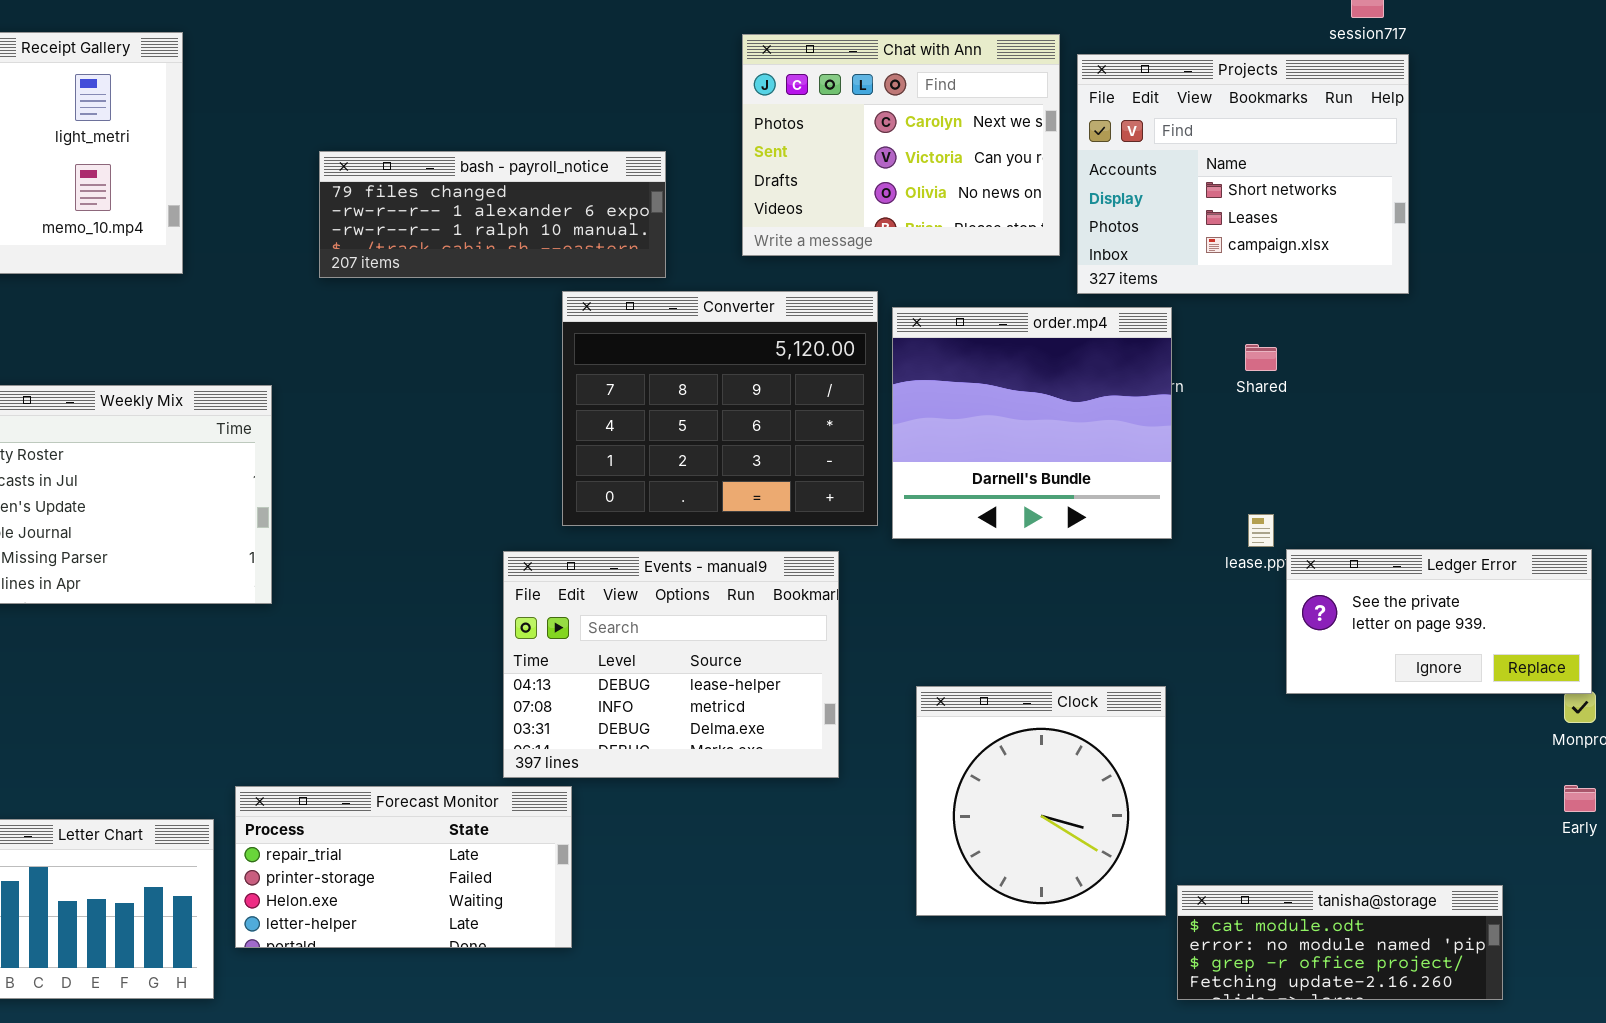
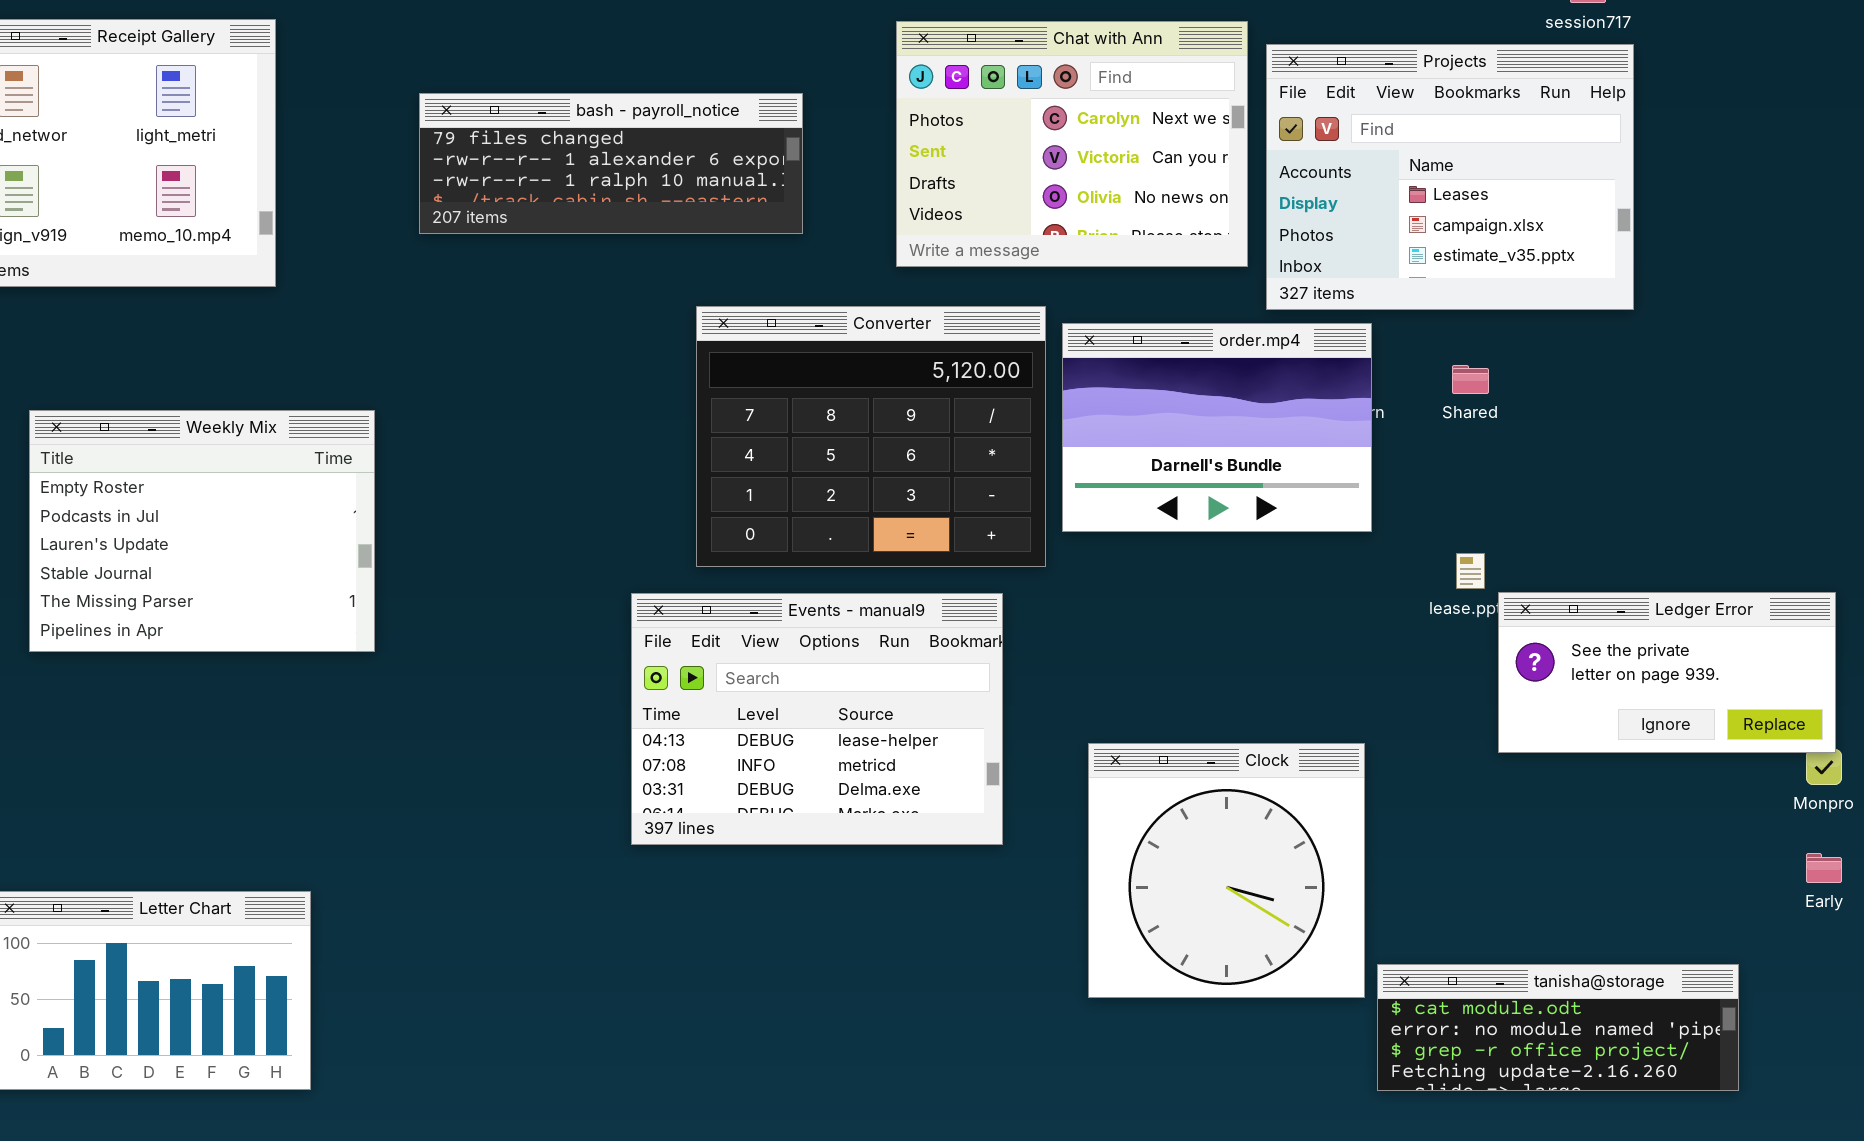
Projects: [1077,54,1409,294] -> [1266,44,1634,310], scrolled down 1 row
bash - payroll_notice: [319,151,666,278] -> [419,93,803,234], moved
order.mp4: [892,307,1172,539] -> [1062,323,1372,532], resized
Forecast Monitor: [235,786,572,948] -> none, closed

